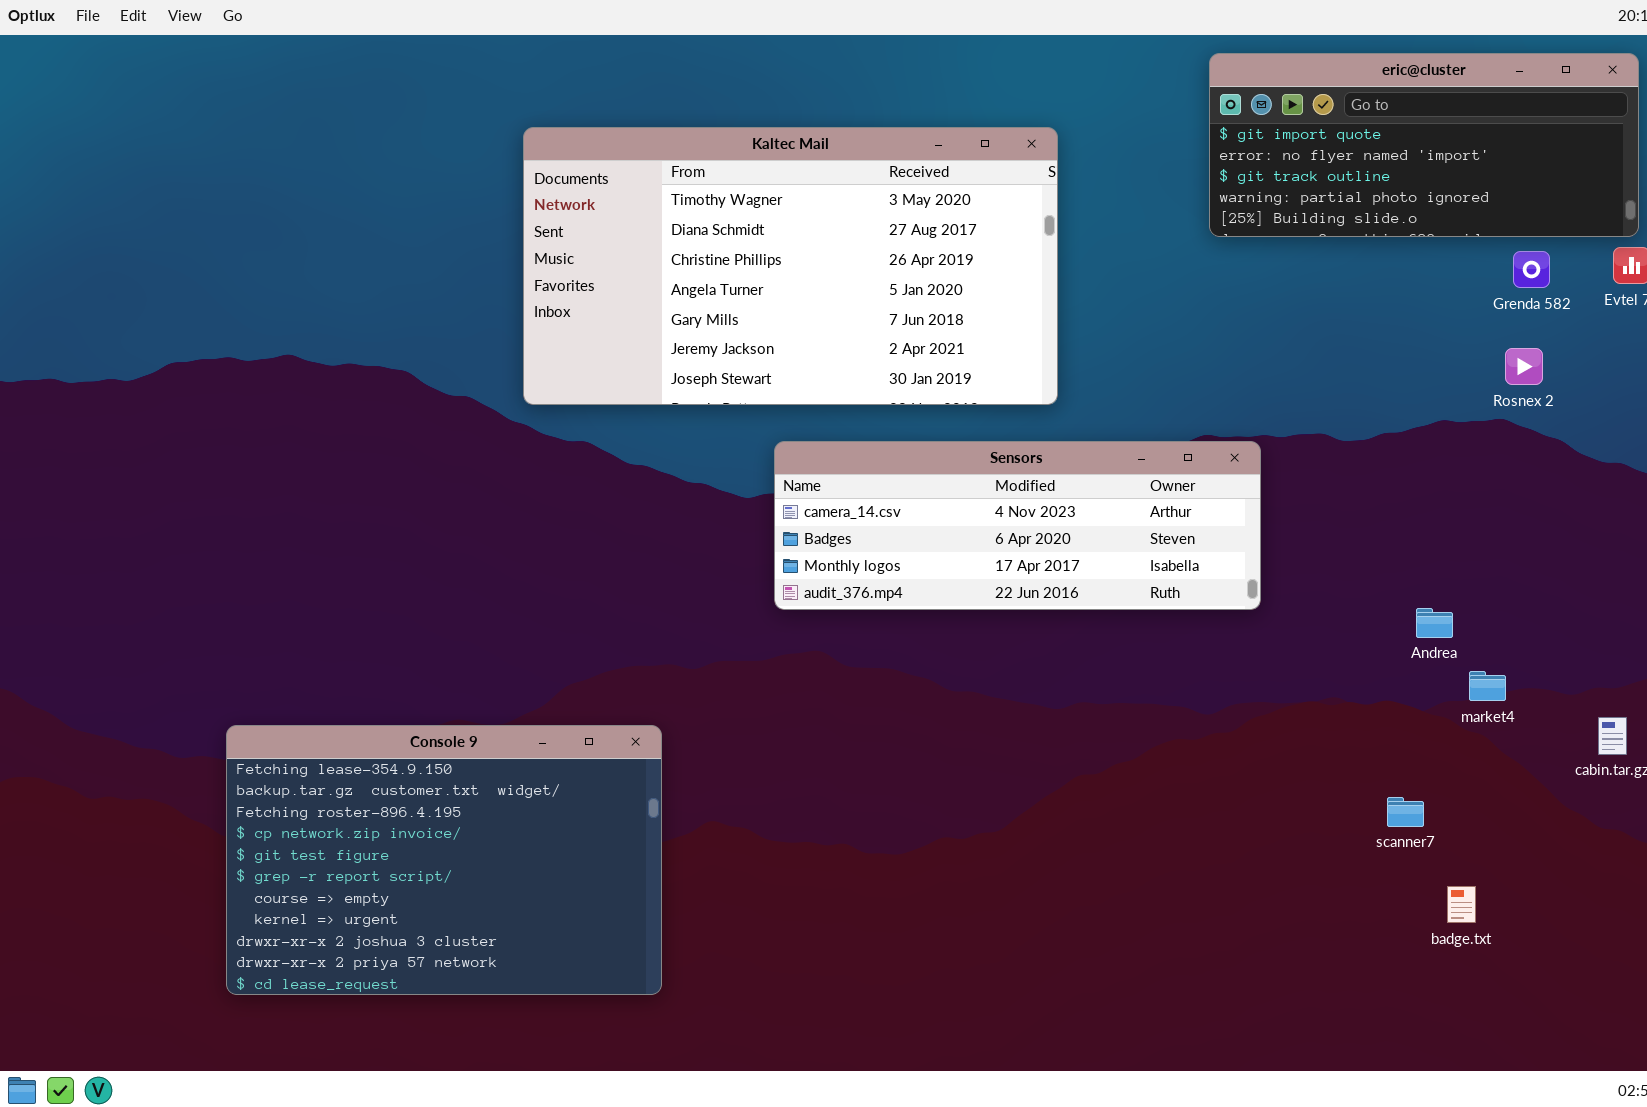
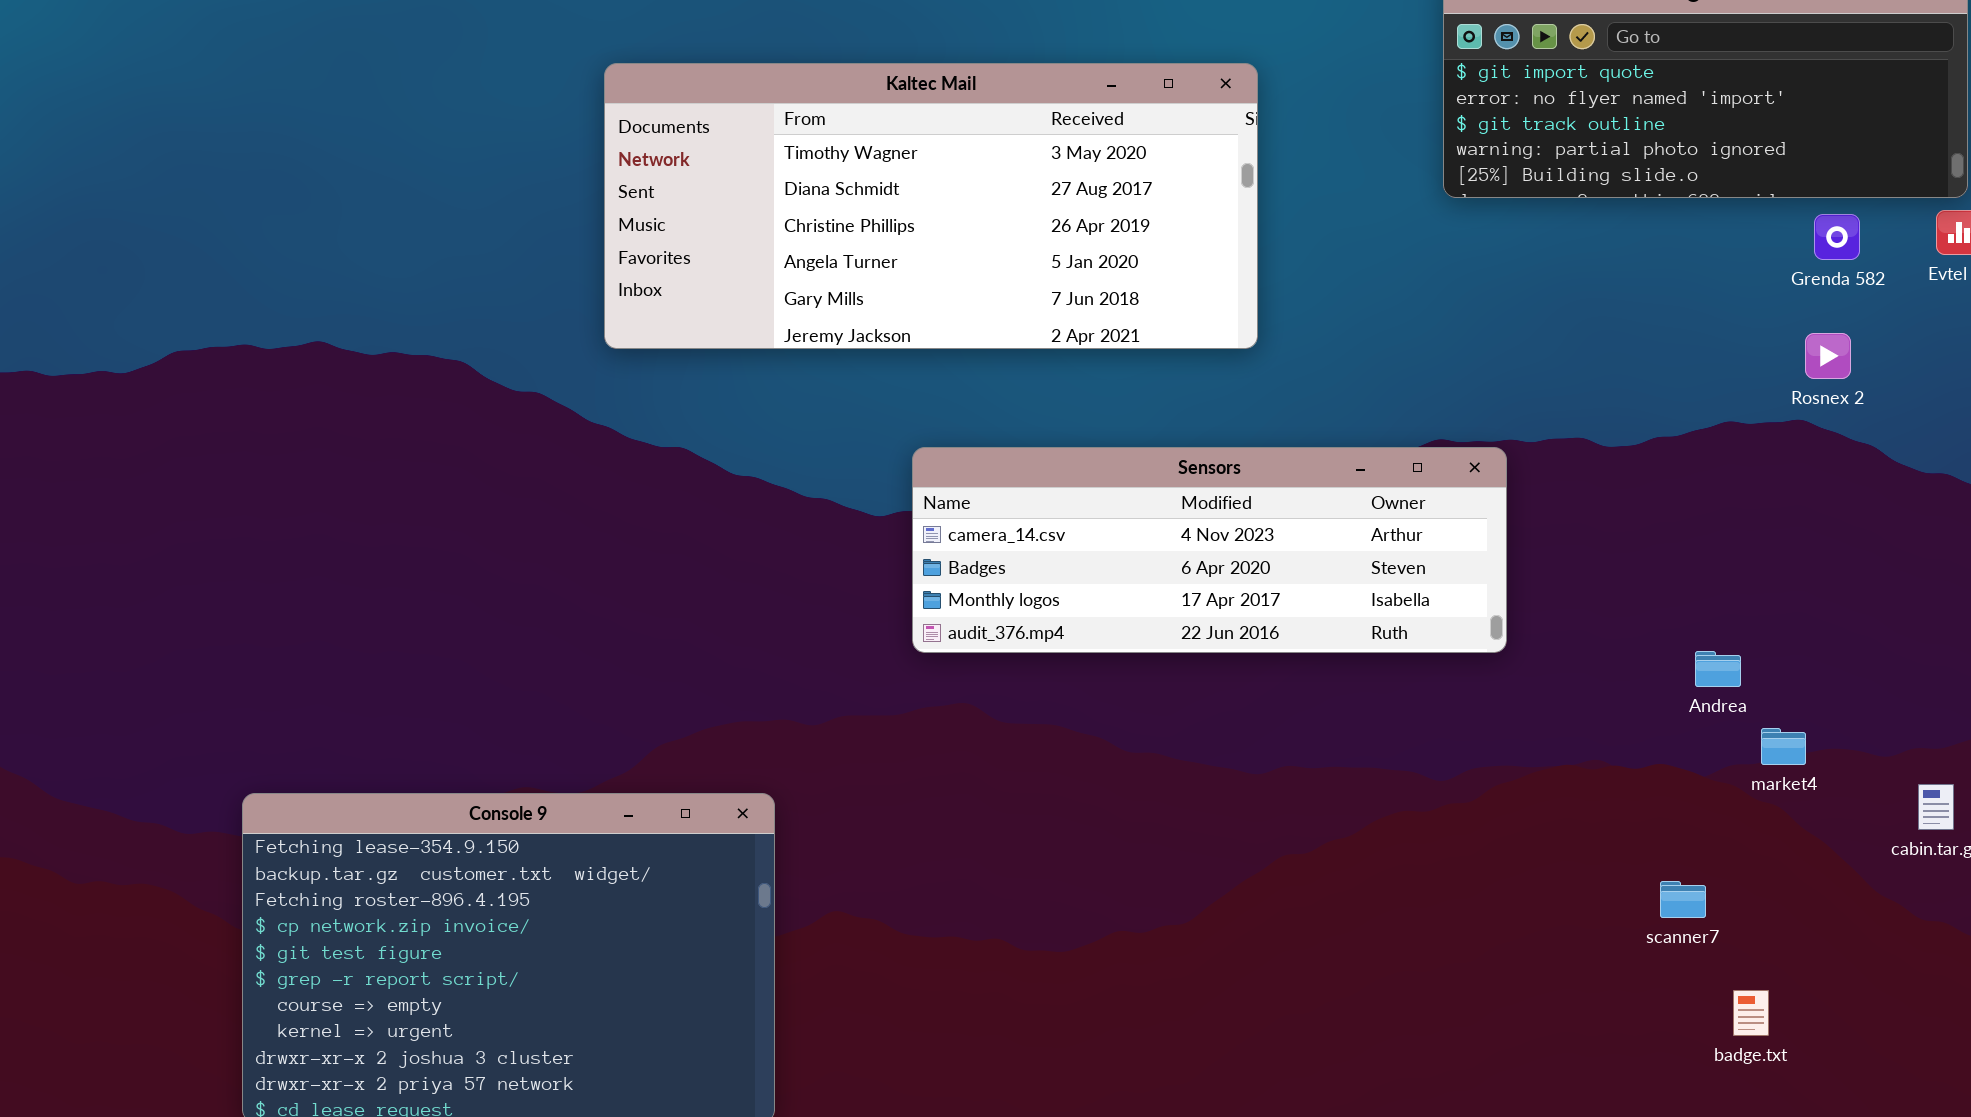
Kaltec Mail: [523,127,1058,405] -> [604,63,1258,349], resized

